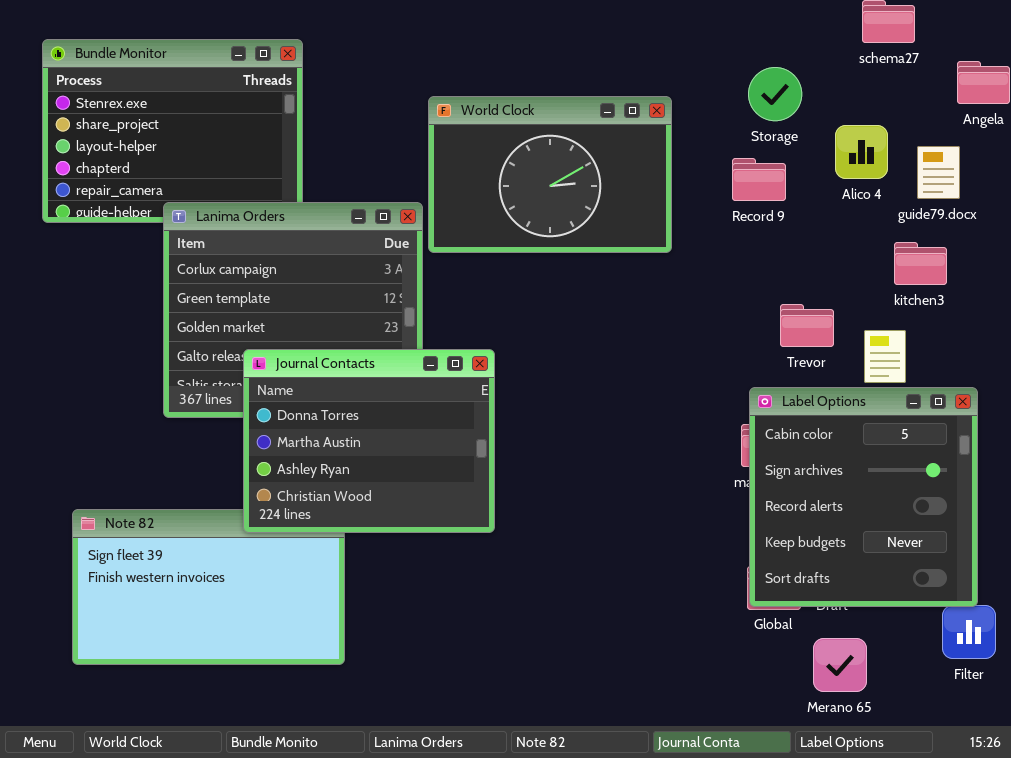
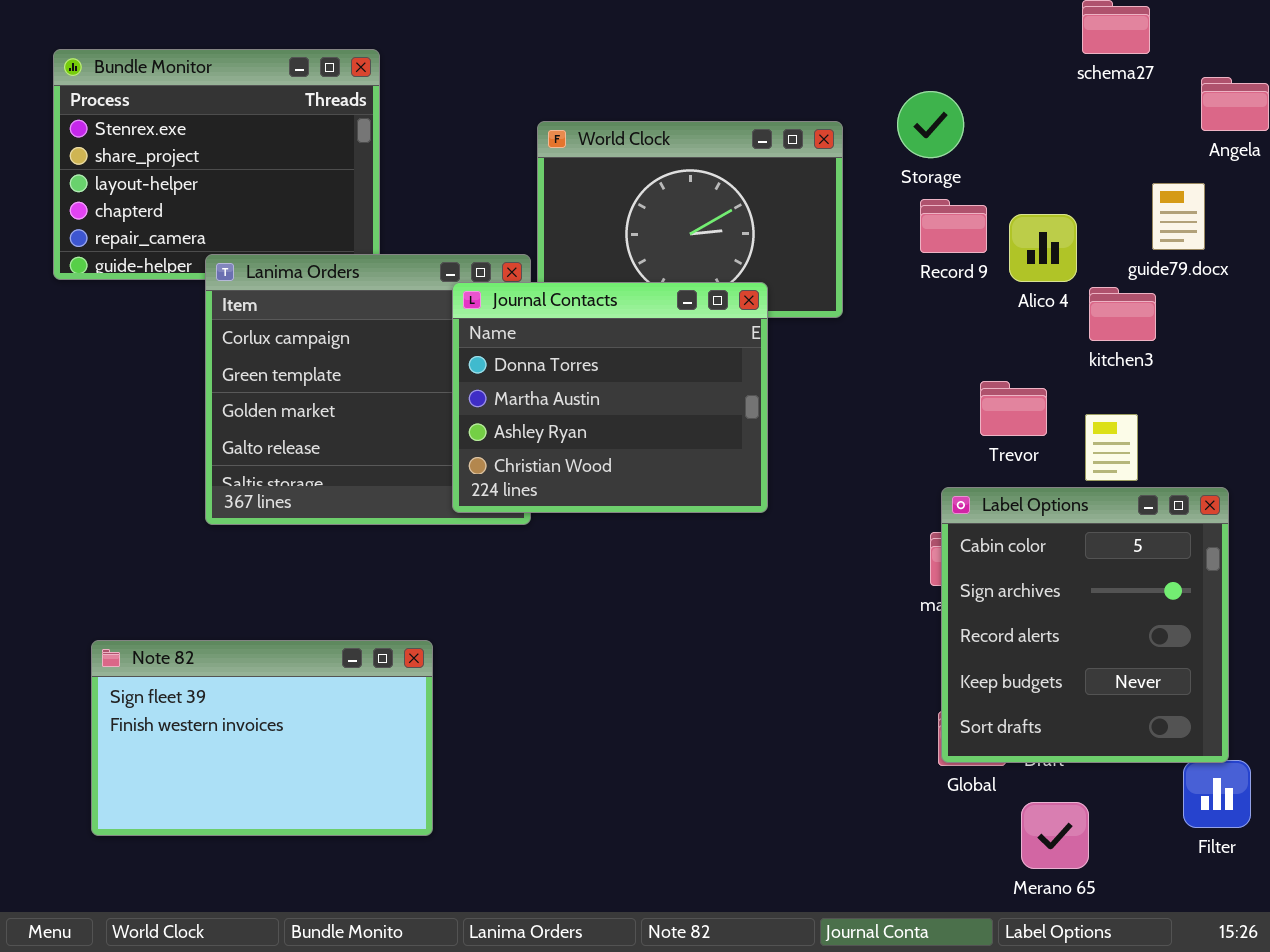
Storage: [748,67,802,121] -> [897,91,964,158], moved
Alico 4: [835,125,888,179] -> [1009,214,1077,282], moved
kitchen3: [894,242,947,285] -> [1089,287,1156,341], moved
Journal Contacts: [243,349,495,533] -> [452,282,768,513], moved

